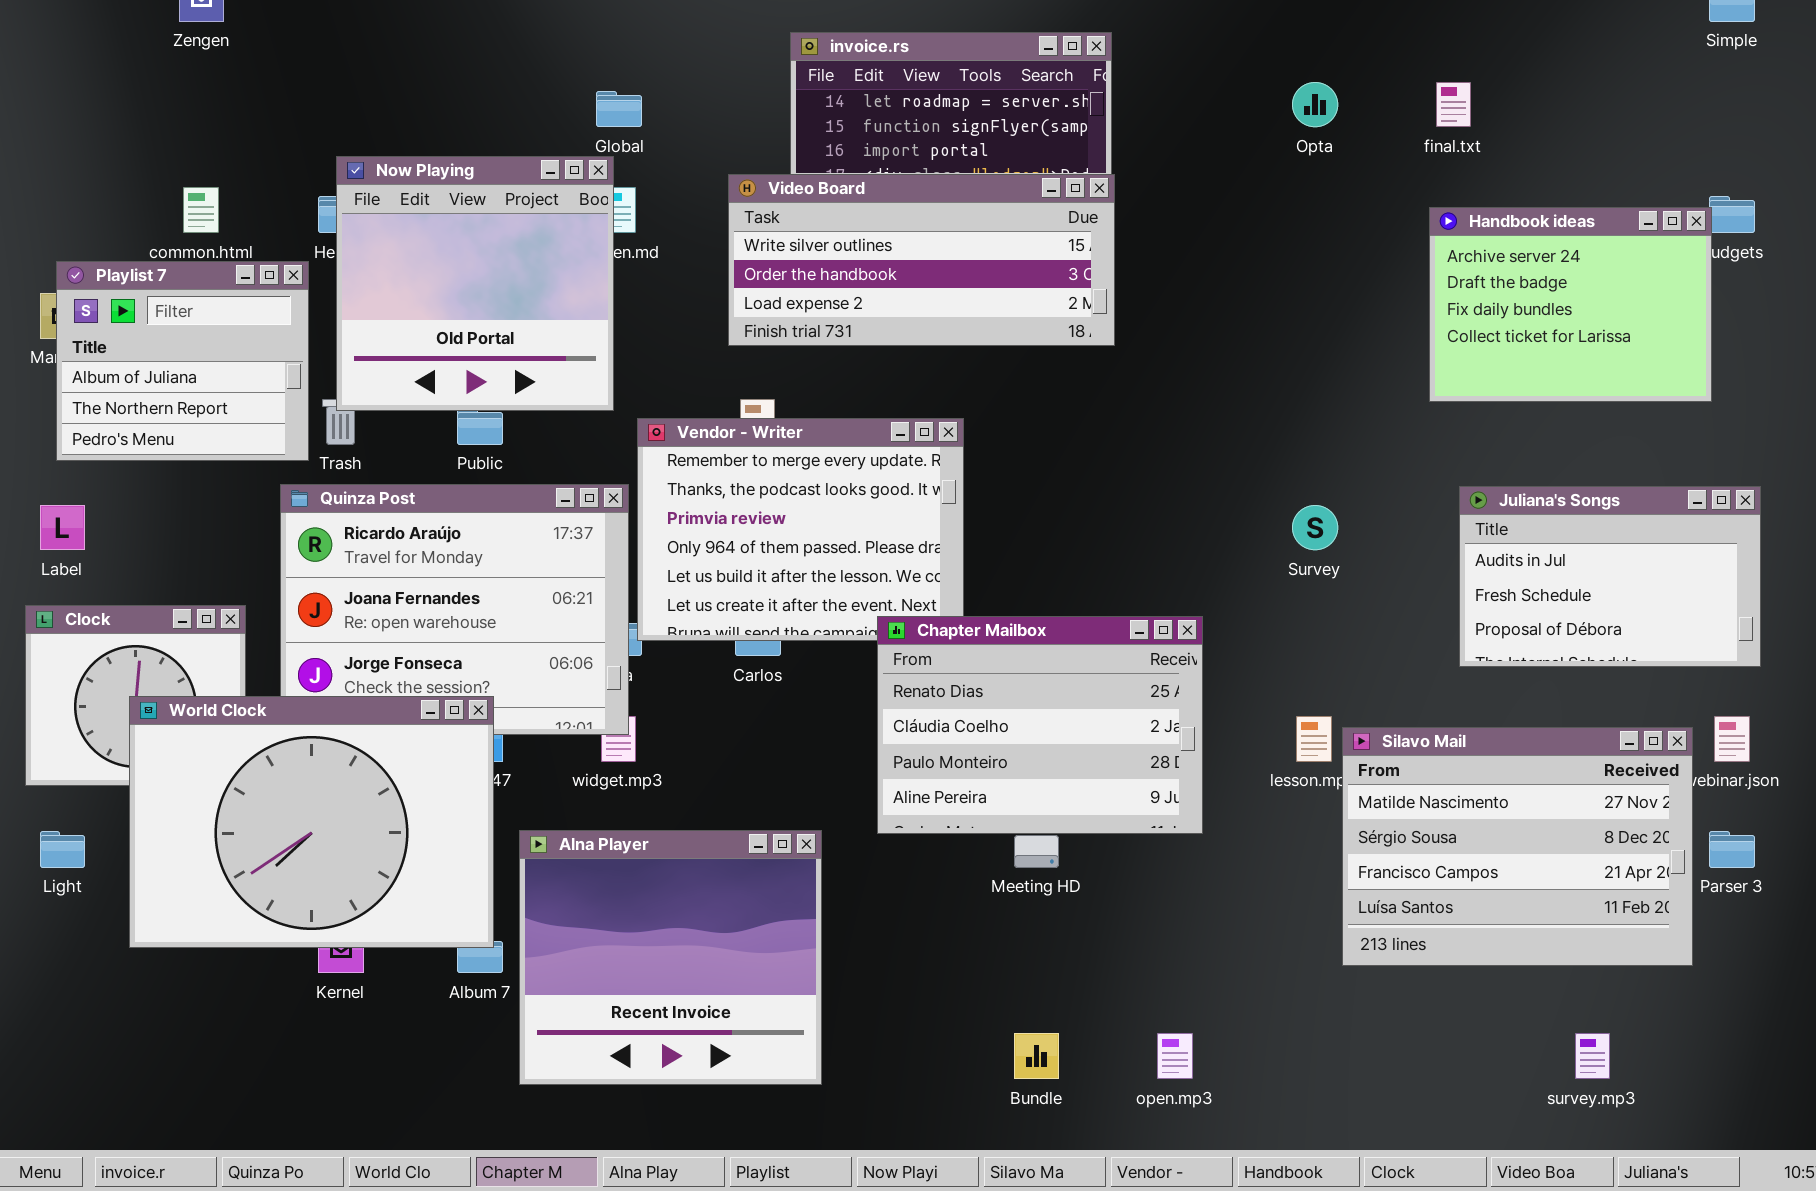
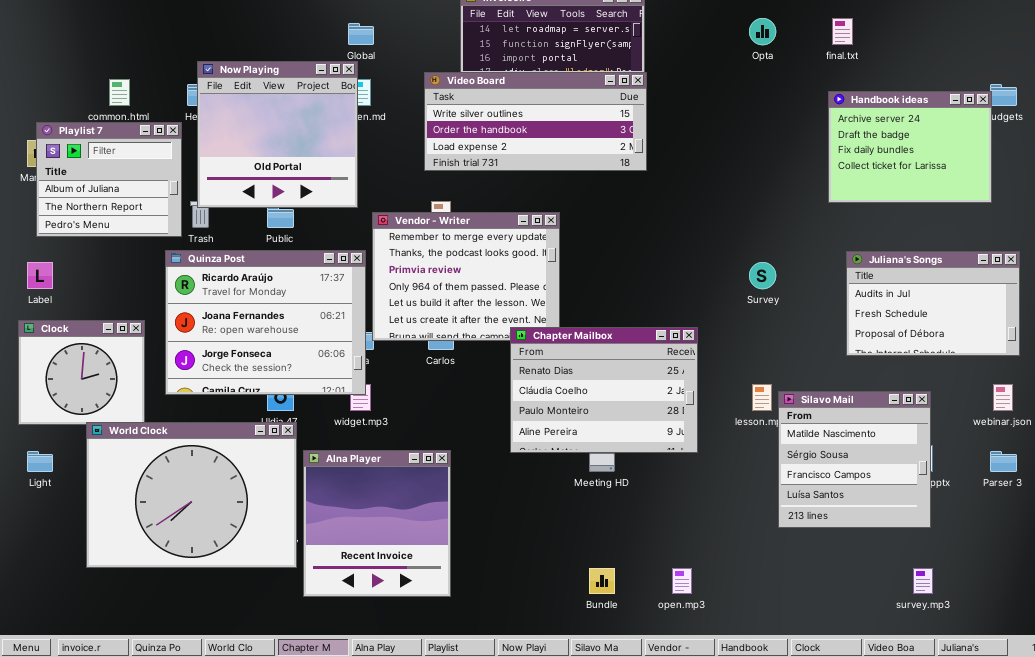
World Clock: [129,696,494,948] -> [86,422,297,568], moved
Silavo Mail: [1342,727,1693,966] -> [778,391,931,528], resized
Alna Player: [519,830,822,1085] -> [303,450,451,597], resized

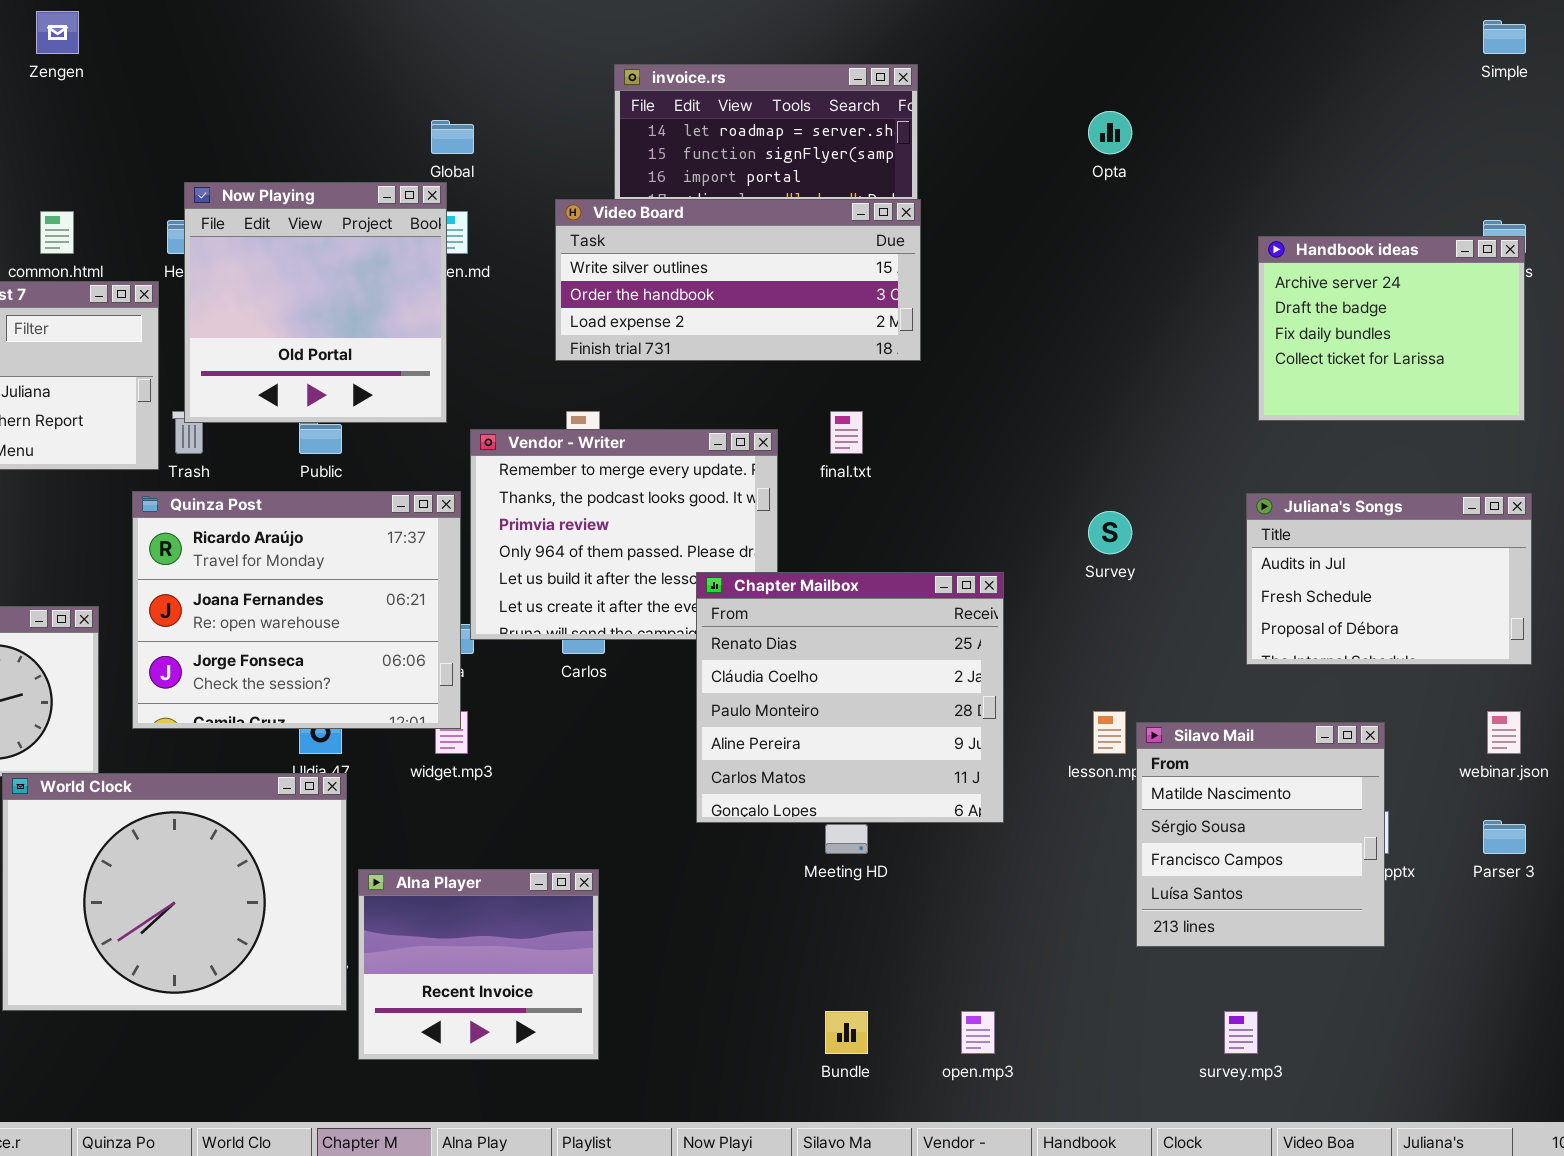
final.txt: [832,18,853,45] -> [830,411,863,454], moved
Handbook ideas: [828,91,992,203] -> [1258,236,1525,421], moved
Chapter Mailbox: [510,327,698,453] -> [696,572,1004,823], resized
Alna Player: [303,450,451,597] -> [358,869,599,1060], resized
survey.mp3: [913,568,933,594] -> [1224,1011,1258,1054], moved

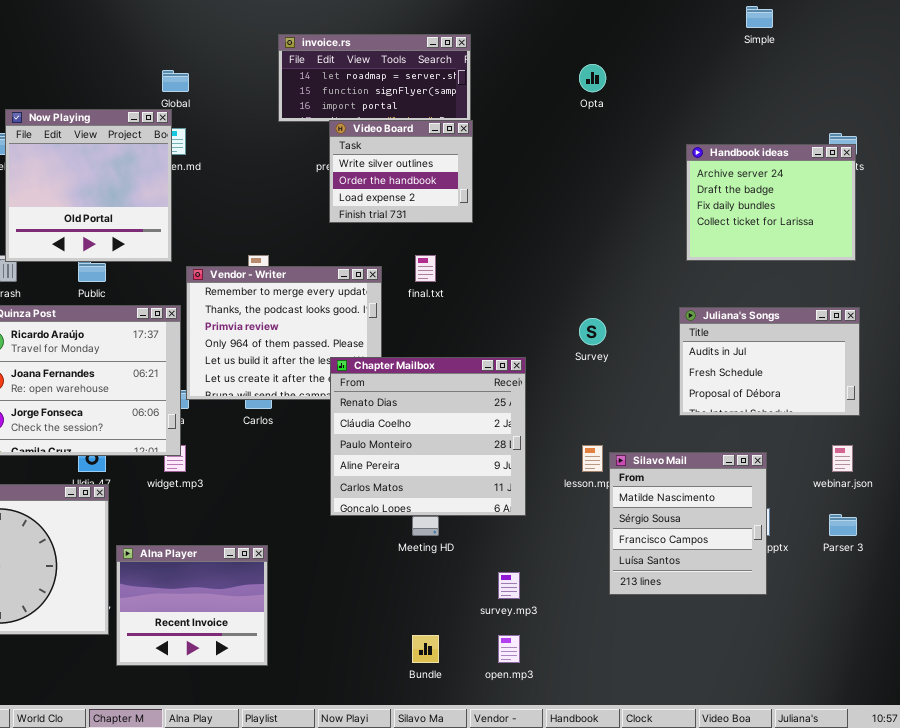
Simple: [1483,20,1526,54] -> [746,6,773,28], moved
Video Board: [555,199,921,361] -> [329,120,473,223], resized
survey.mp3: [1224,1011,1258,1054] -> [498,572,520,599], moved

